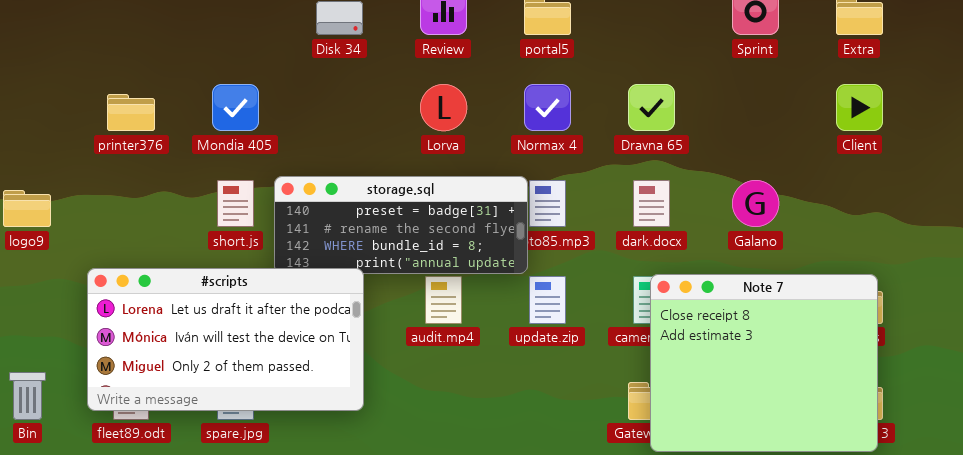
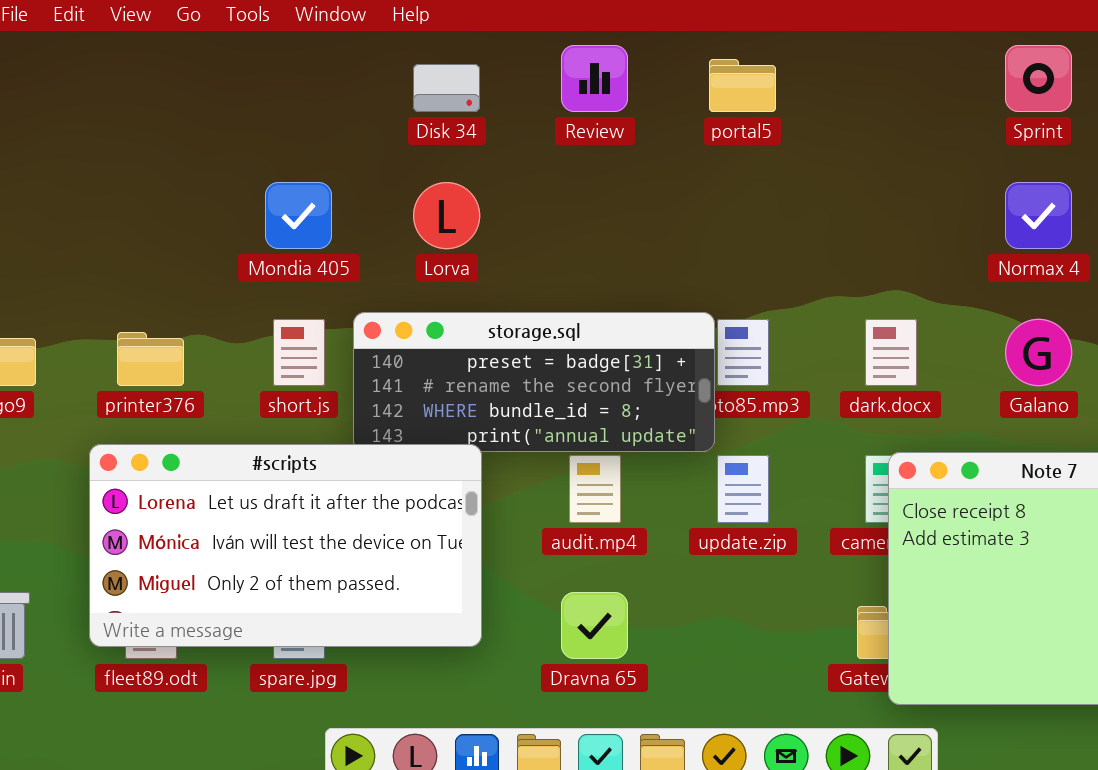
Lorva: [420,84,467,131] -> [413,182,480,249], moved
Normax 4: [524,84,571,131] -> [1005,182,1072,249], moved
Dravna 65: [628,84,675,131] -> [561,592,628,659], moved
printer376: [107,94,155,131] -> [117,332,184,386], moved

